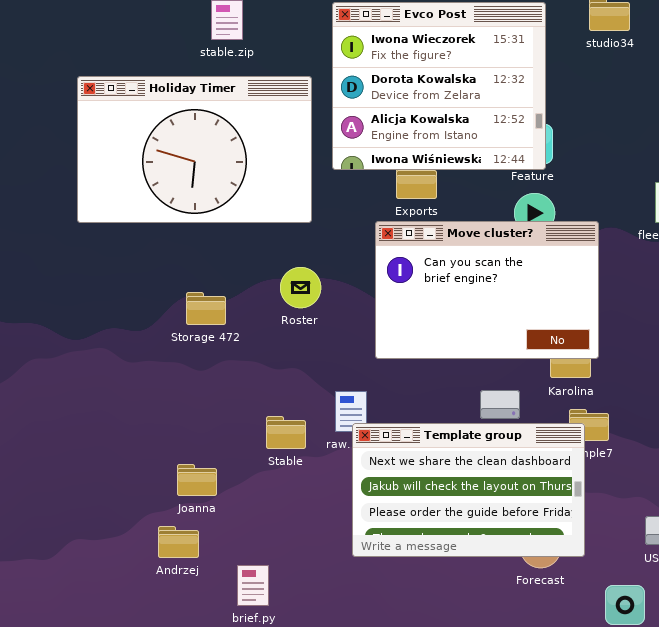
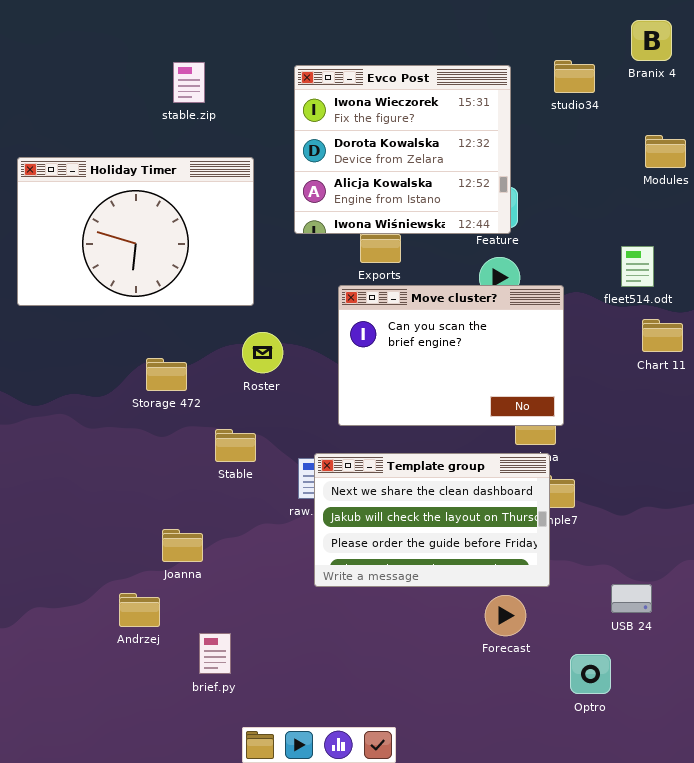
Holiday Timer: [77,76,312,223] -> [17,157,254,306], moved
Stable: [266,416,306,449] -> [215,429,256,462], moved
Template group: [352,423,585,557] -> [314,453,550,587], moved
Joanna: [177,464,217,496] -> [162,529,203,562], moved

